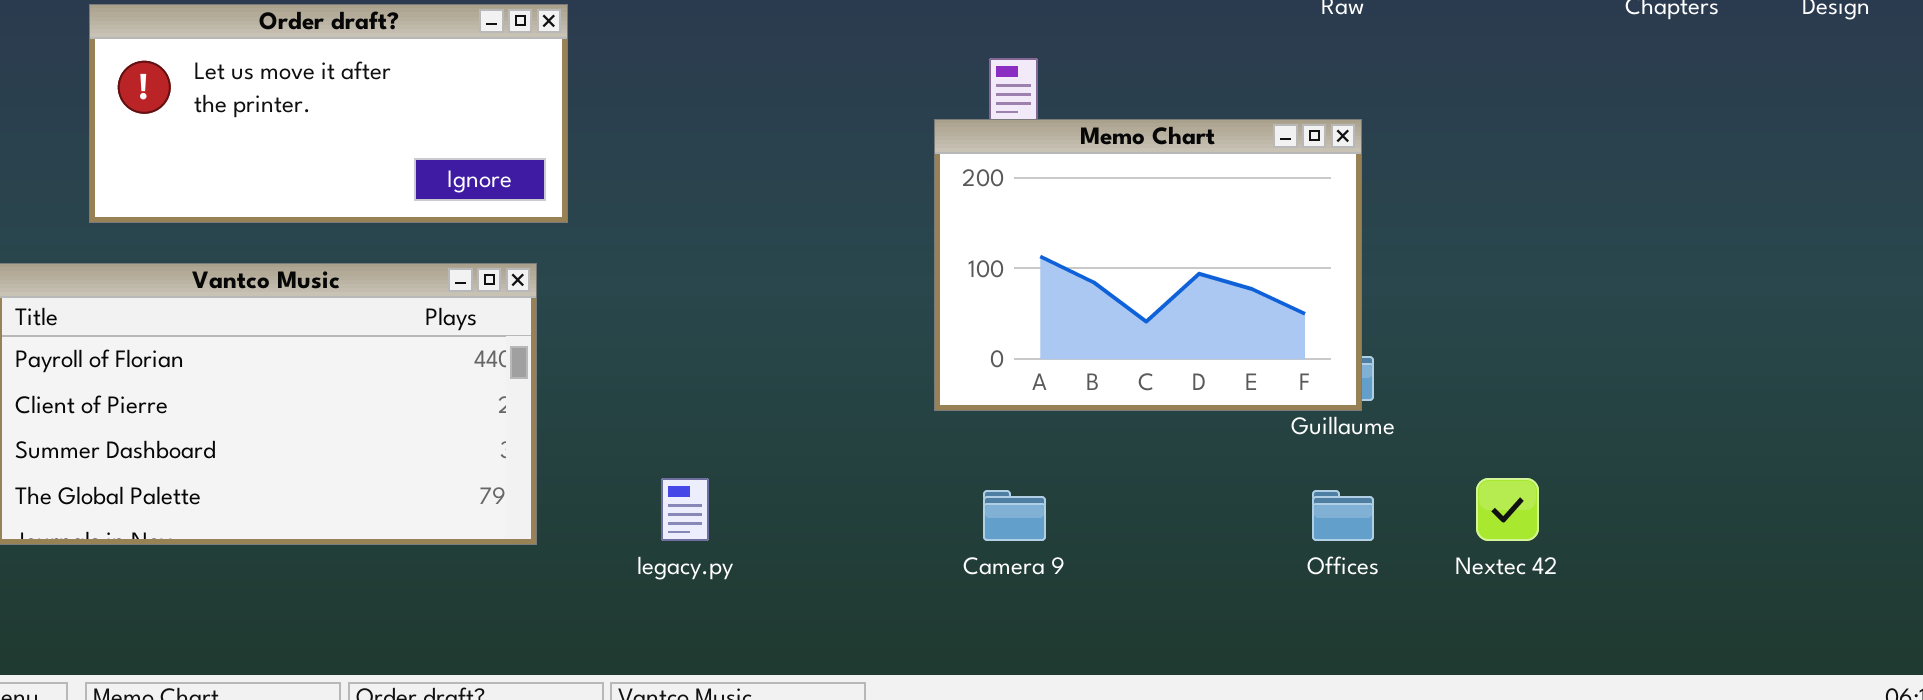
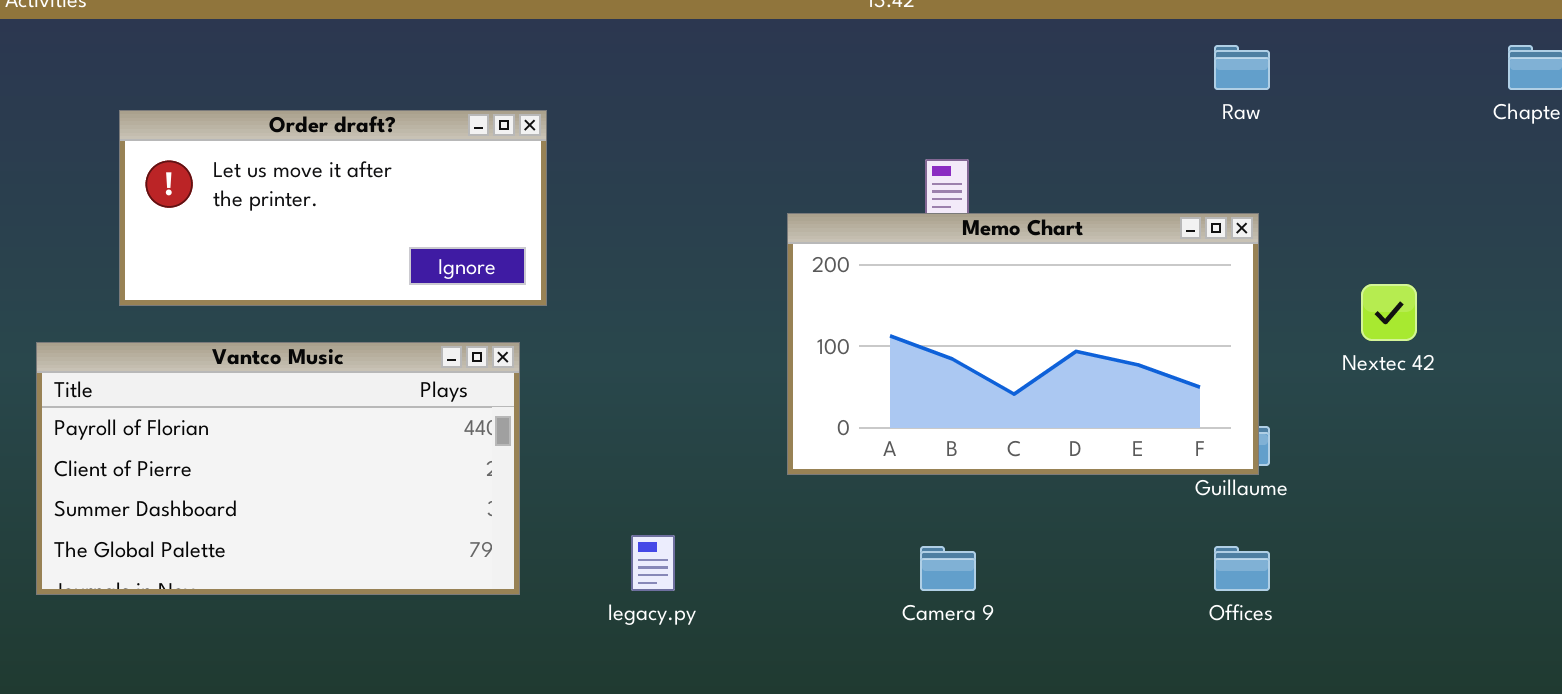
Memo Chart: [934,119,1362,411] -> [787,213,1259,475], resized
Nextec 42: [1476,478,1539,541] -> [1361,284,1417,341], moved

